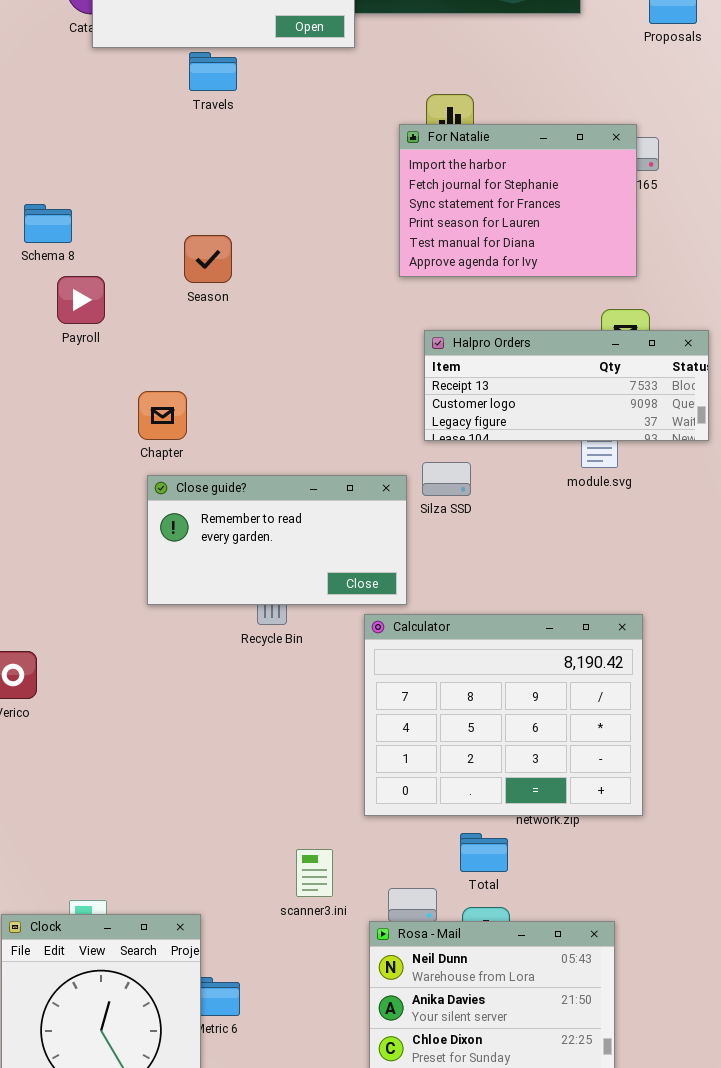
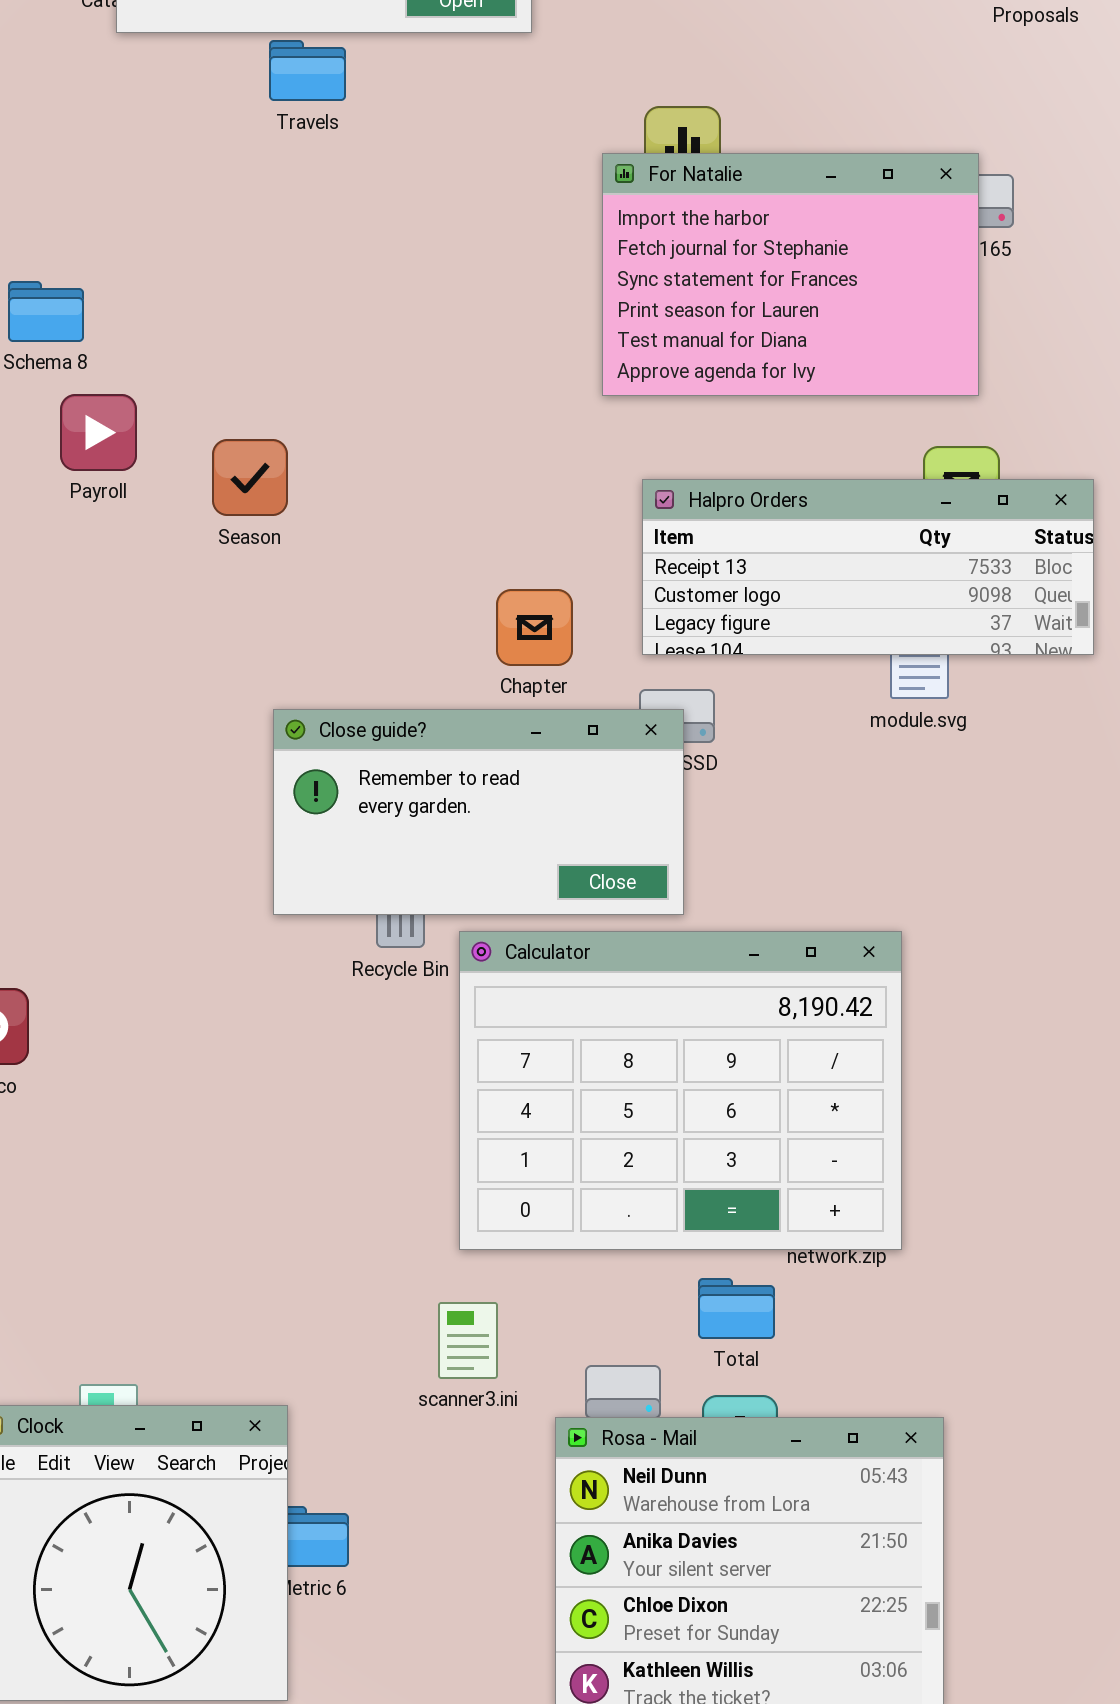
Season: [184,235,232,283] -> [212,439,288,516], moved
Chapter: [138,391,187,440] -> [496,589,573,666], moved
Close guide?: [147,475,407,605] -> [273,709,684,915], moved
Calculator: [364,614,643,816] -> [459,931,902,1250], moved

